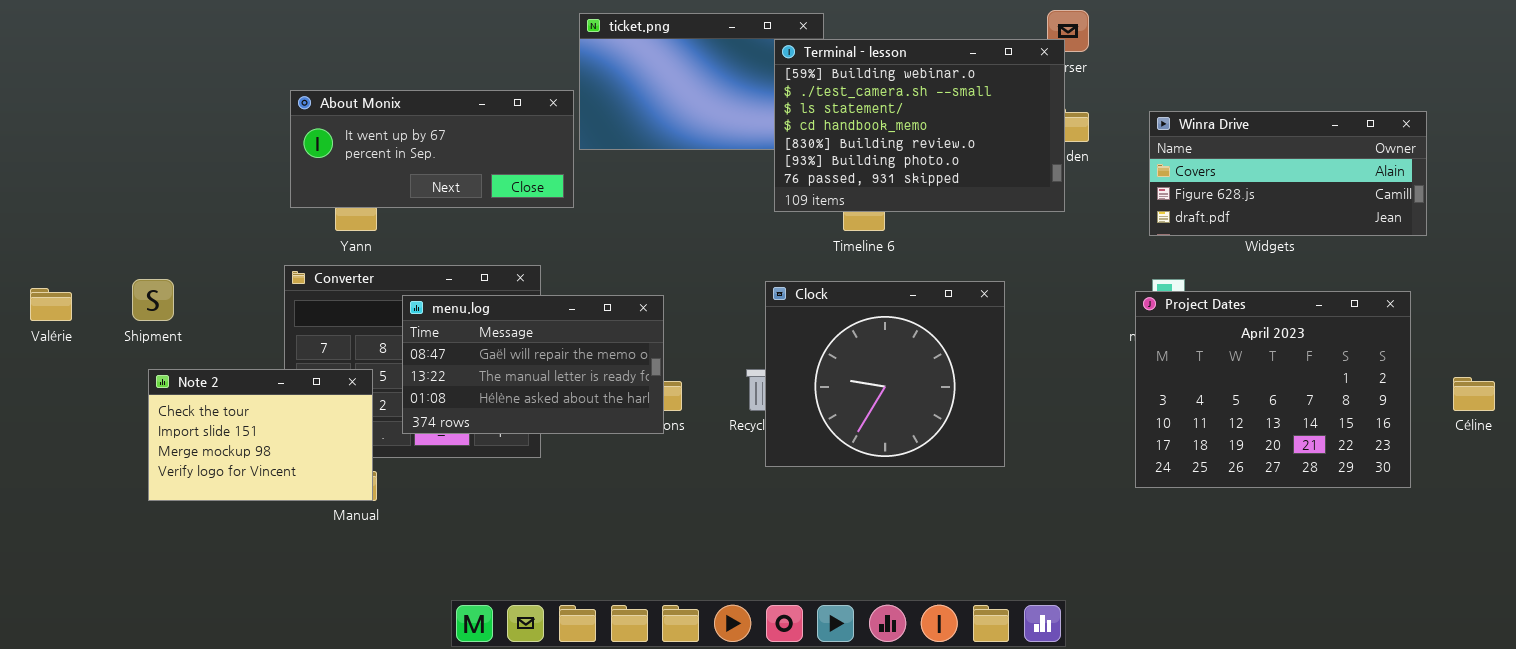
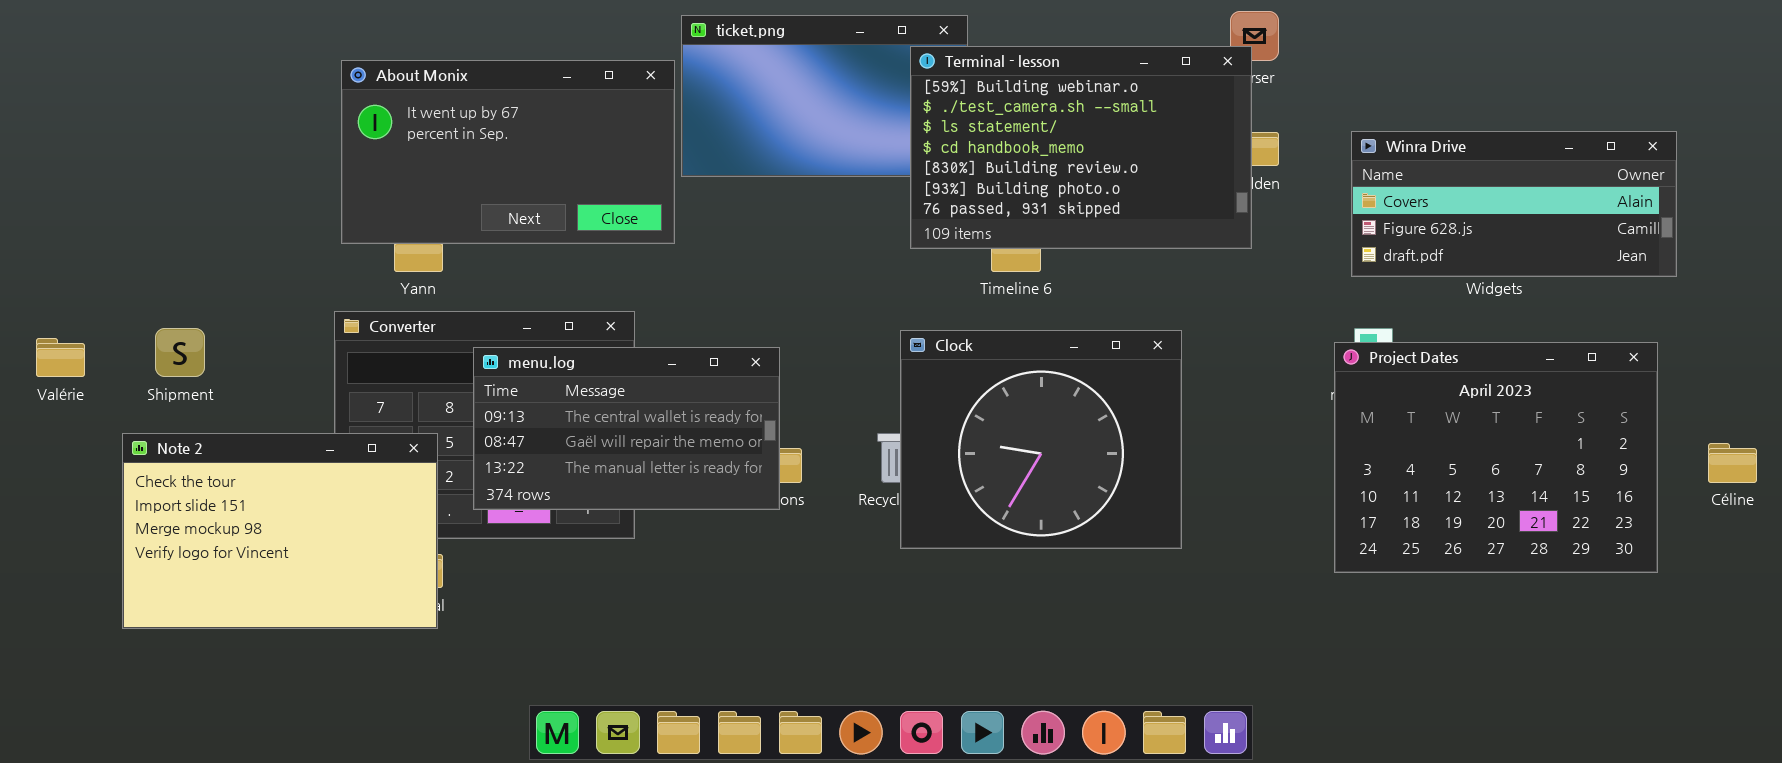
About Monix: [290,90,574,208] -> [341,60,675,244], resized
menu.log: [402,295,664,434] -> [473,347,780,510], scrolled up 1 row
Note 2: [148,369,373,501] -> [122,433,438,629], resized

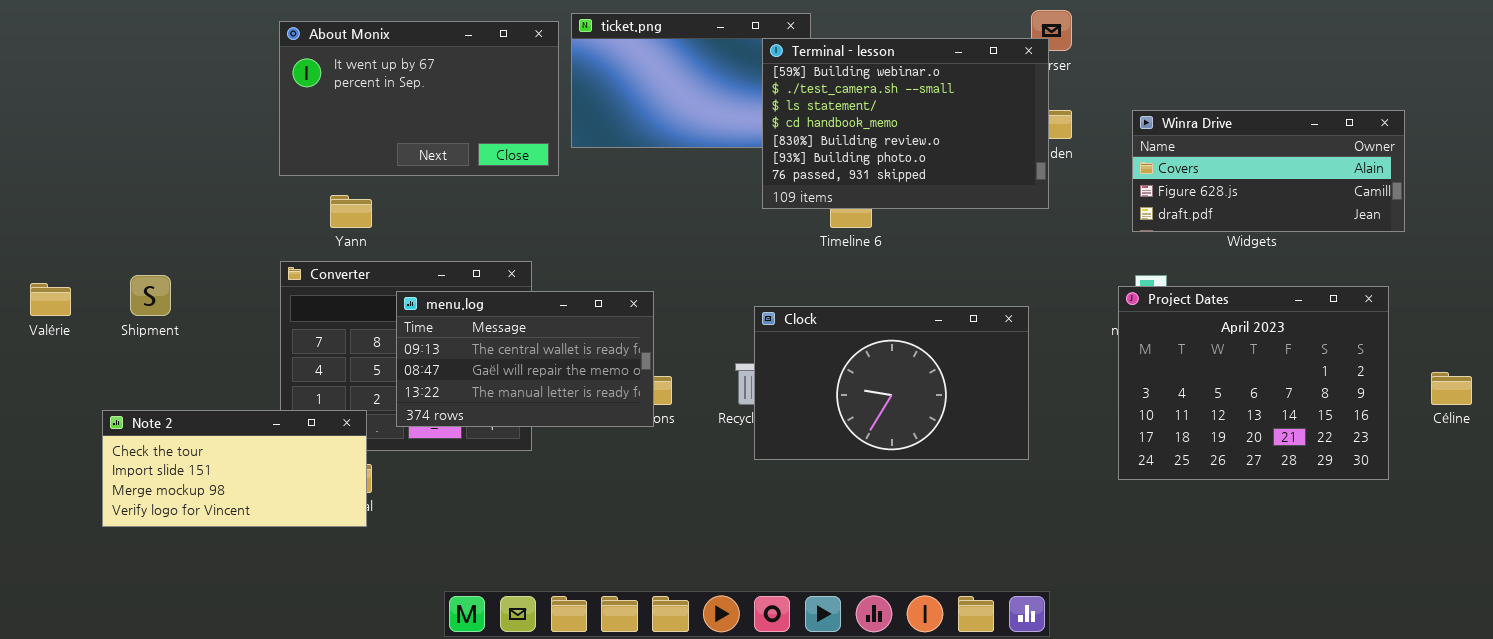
About Monix: [341,60,675,244] -> [279,21,559,176], moved
Clock: [900,330,1182,549] -> [754,306,1029,460], resized
Note 2: [122,433,438,629] -> [102,410,367,527], resized

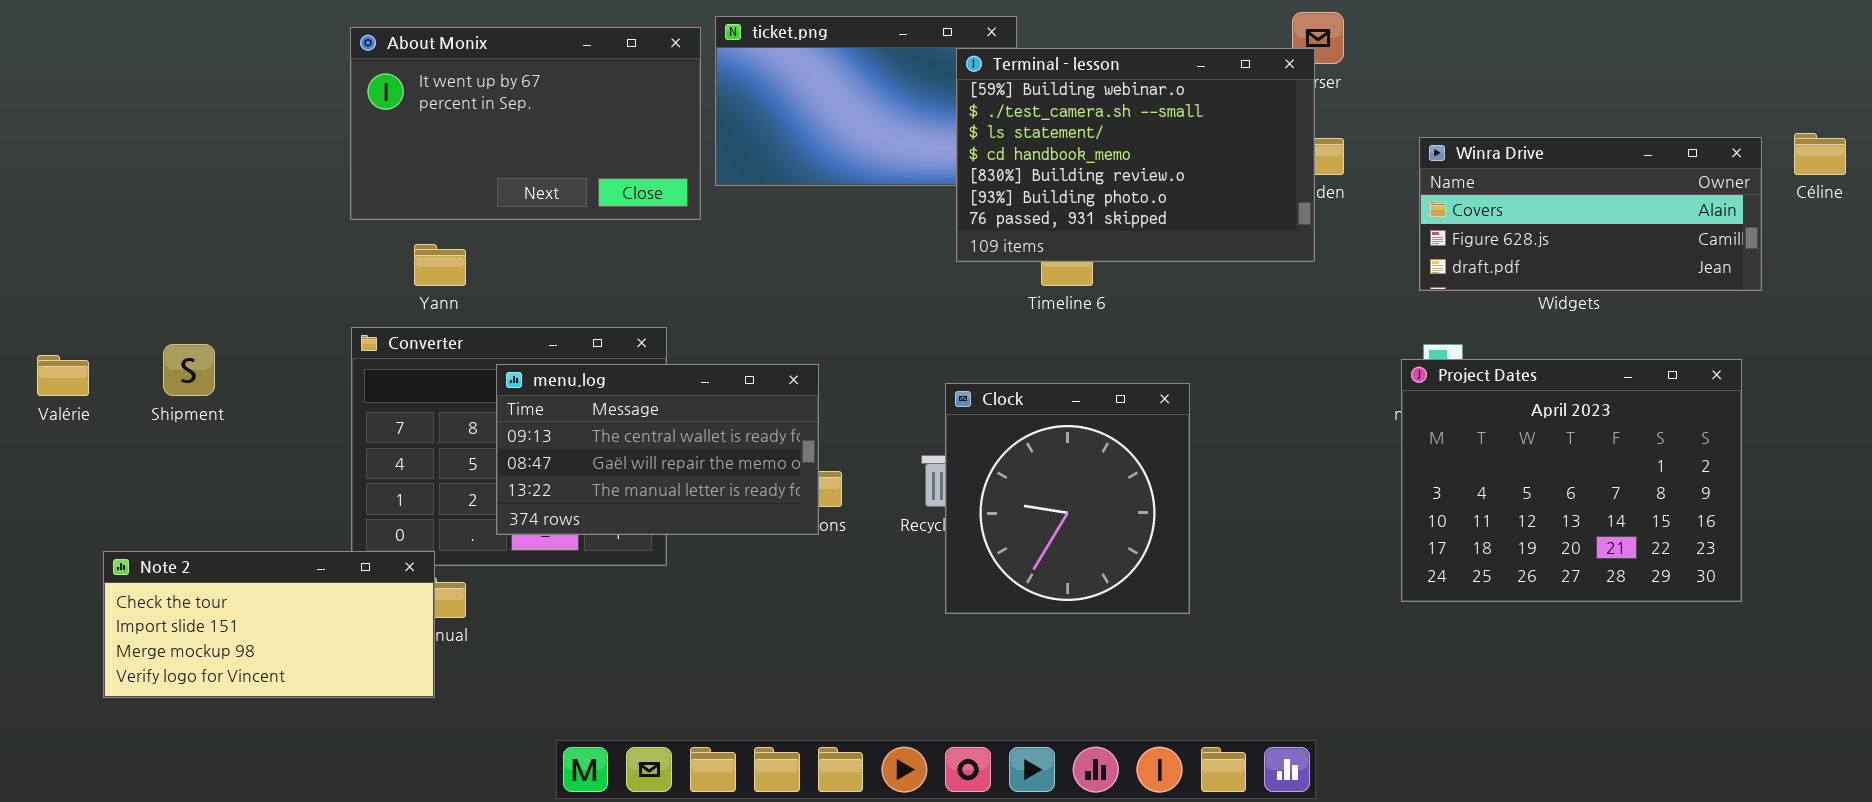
Clock: [754,306,1029,460] -> [945,383,1190,614], resized
Céline: [1431,372,1472,405] -> [1794,133,1846,175], moved
Note 2: [102,410,367,527] -> [103,551,435,698], moved

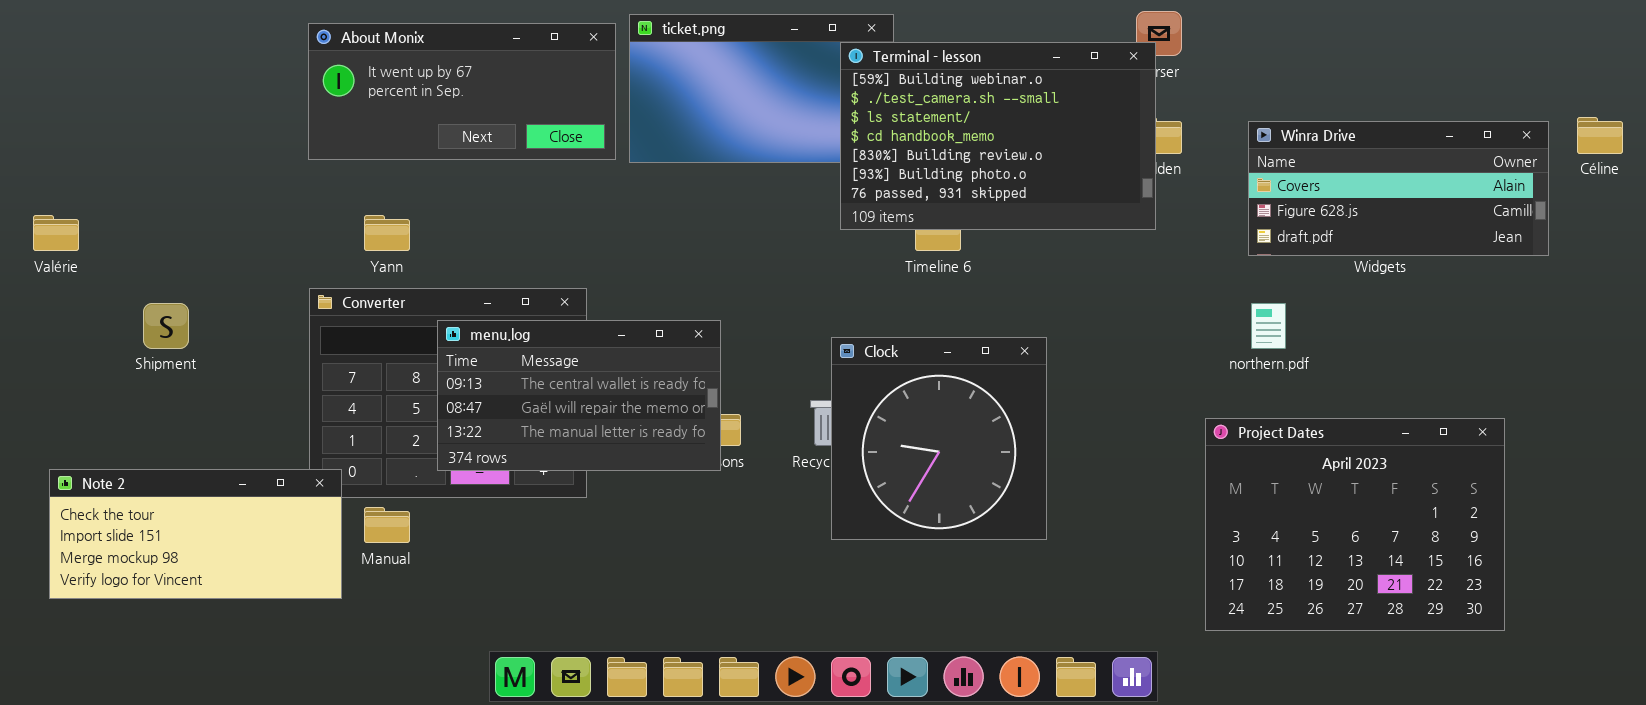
About Monix: [350,27,701,220] -> [308,23,616,160], resized
Valérie: [37,355,89,396] -> [33,215,79,251], moved
Project Dates: [1401,359,1742,602] -> [1205,418,1505,631], moved
Note 2: [103,551,435,698] -> [49,469,342,599], moved

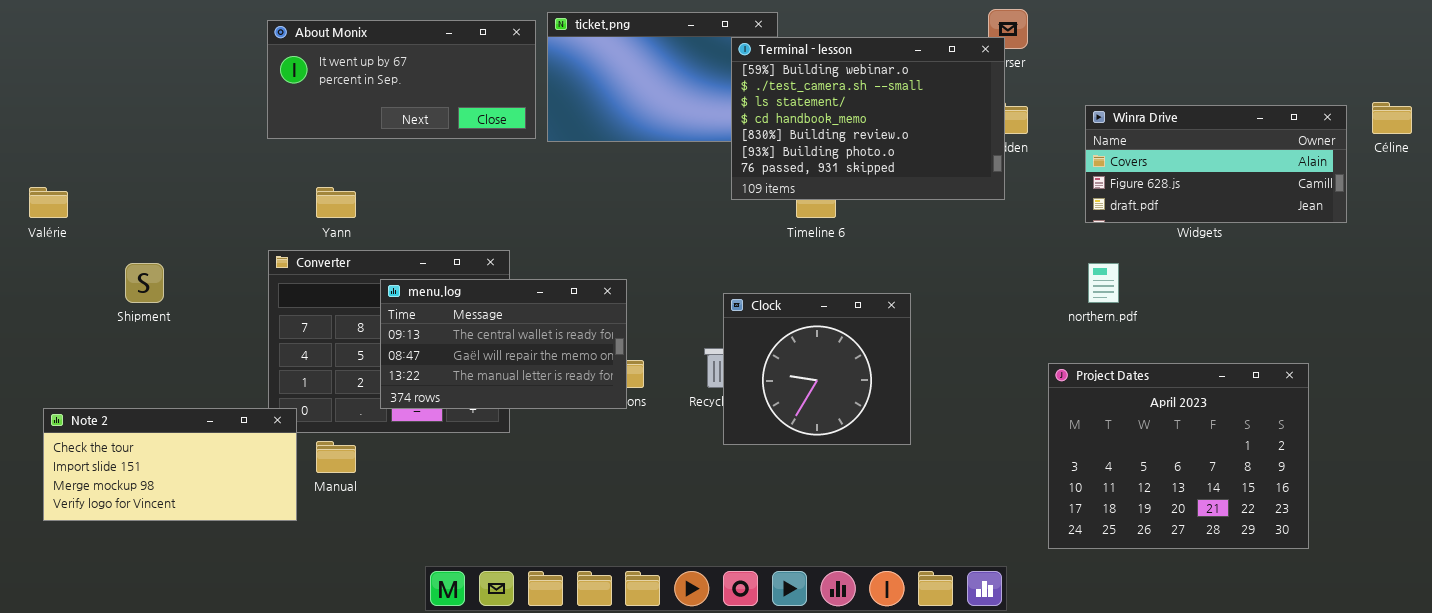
Clock: [831,337,1047,540] -> [723,293,911,445], resized

